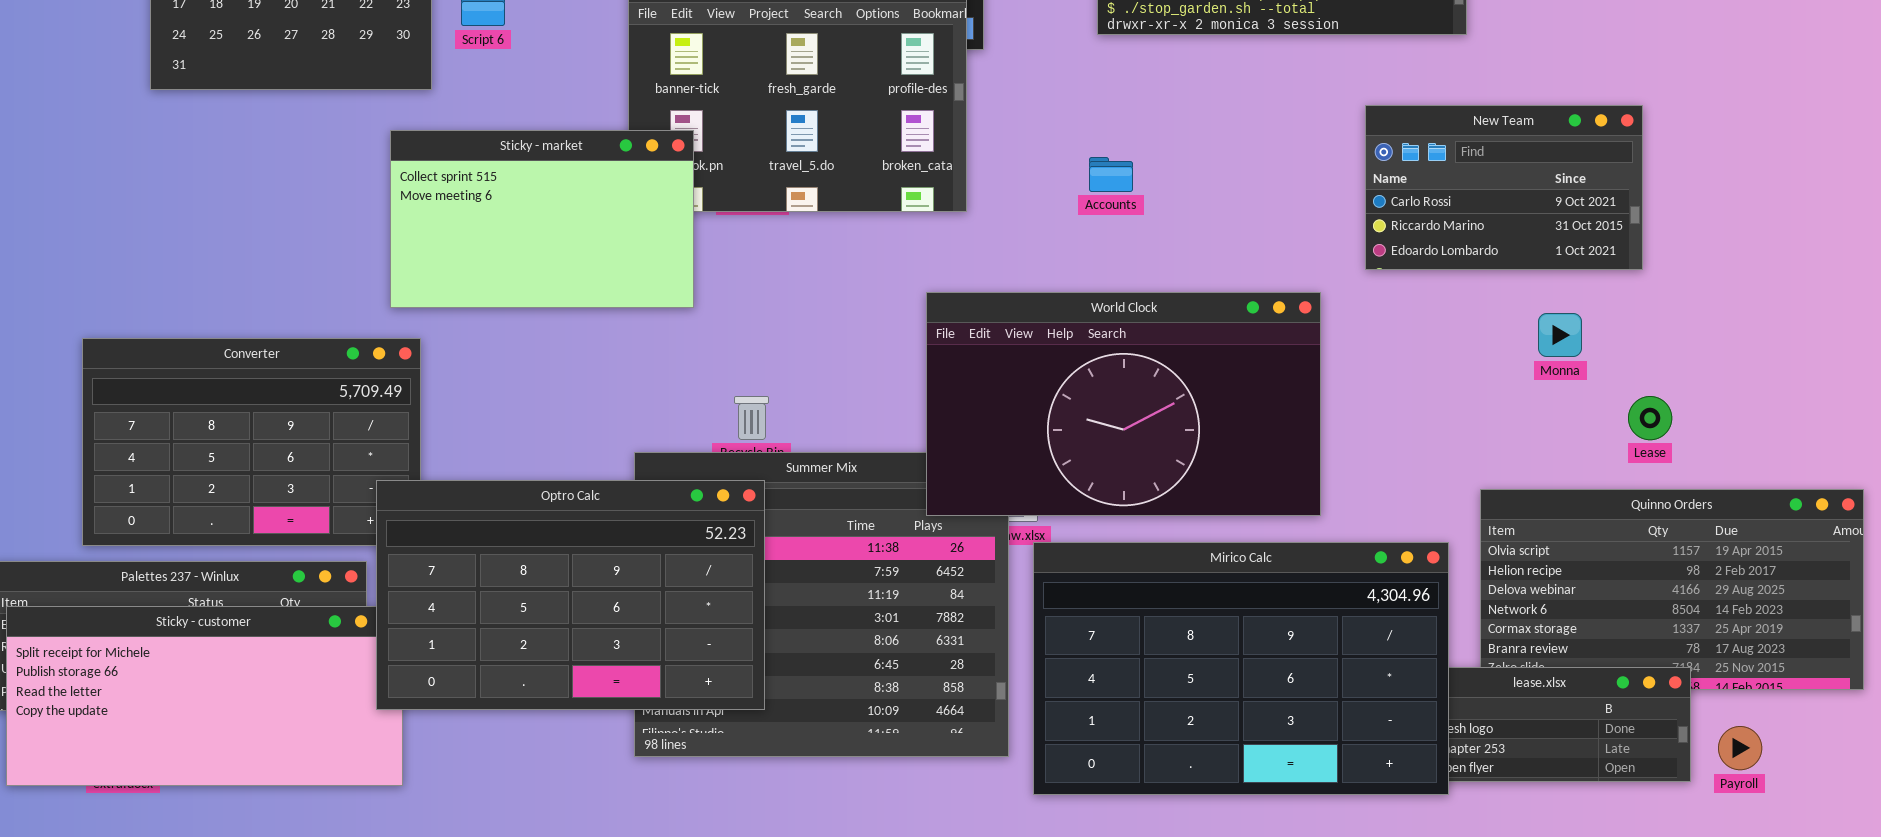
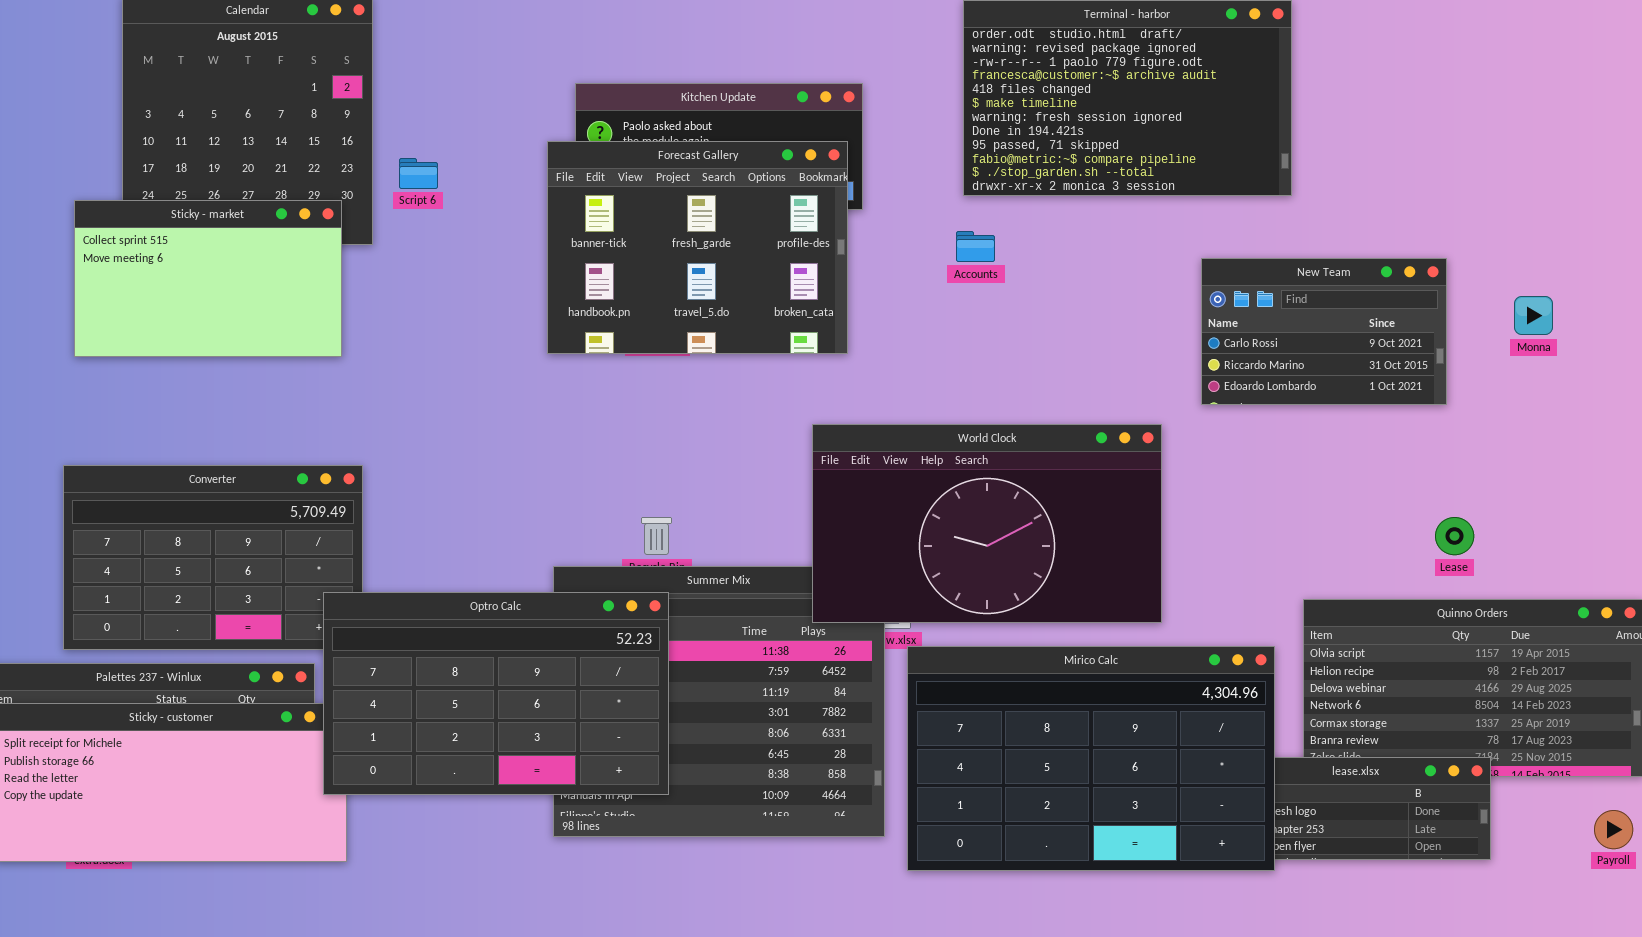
Sticky - market: [390,130,694,308] -> [74,200,342,357], moved
Accounts: [1089,157,1133,192] -> [956,231,995,262], moved
Monna: [1538,313,1582,357] -> [1514,296,1553,335], moved
Payroll: [1718,726,1762,770] -> [1594,810,1633,849], moved

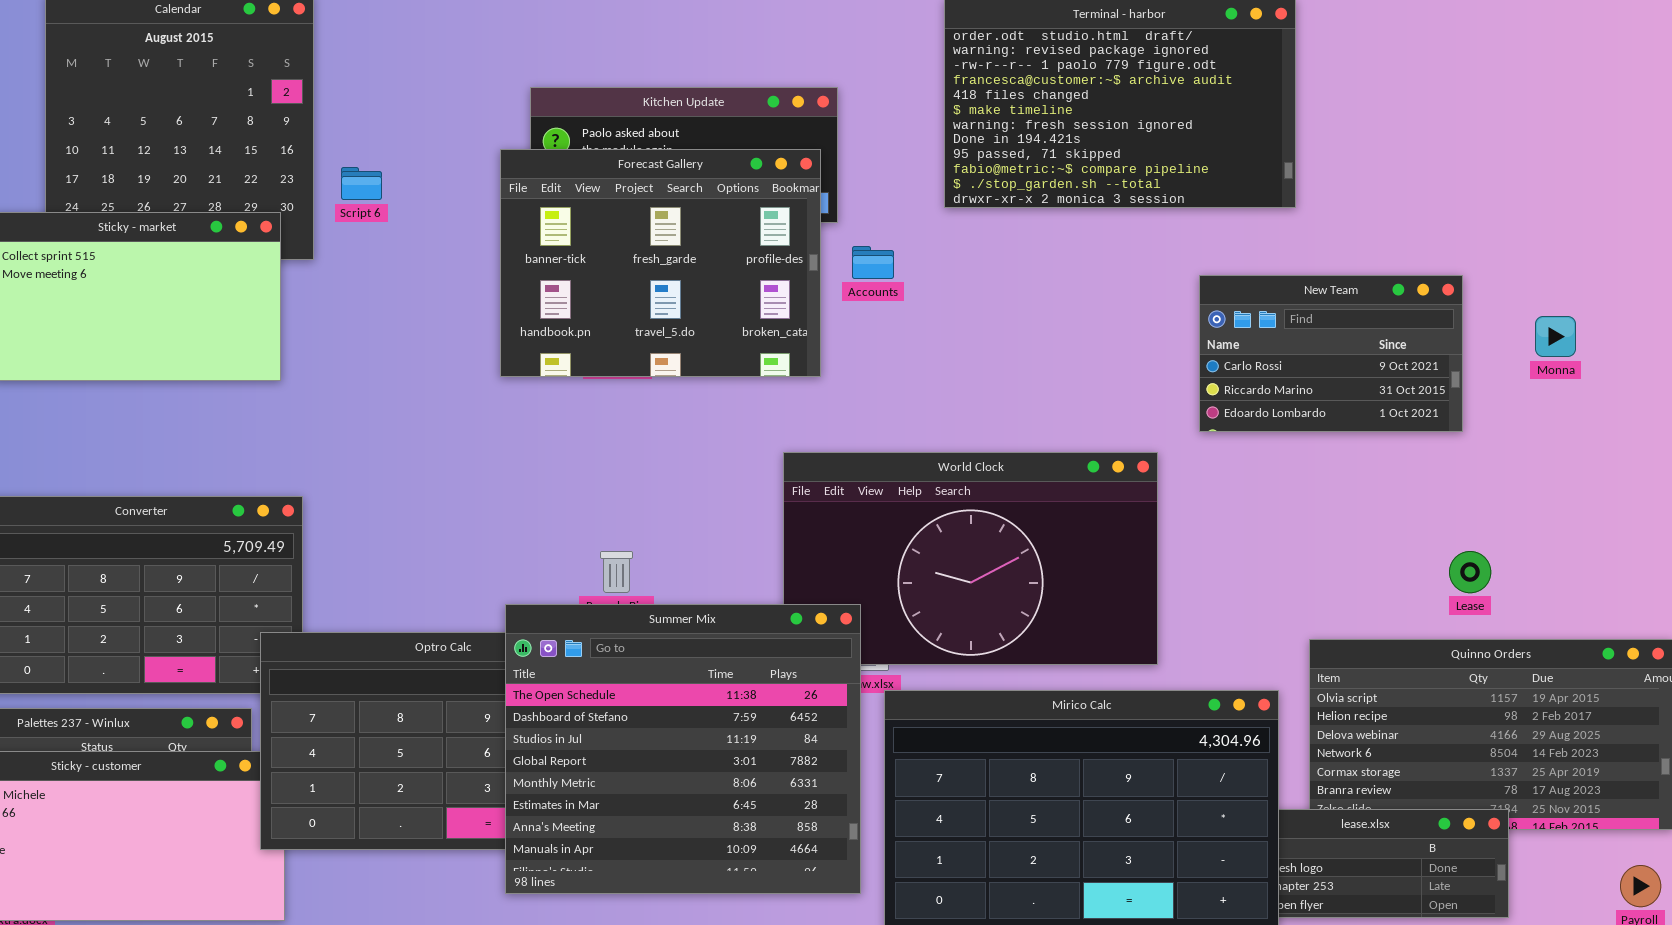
Accounts: [956,231,995,262] -> [852,246,894,279], moved
Summer Mix: [553,566,885,837] -> [505,604,861,894], raised

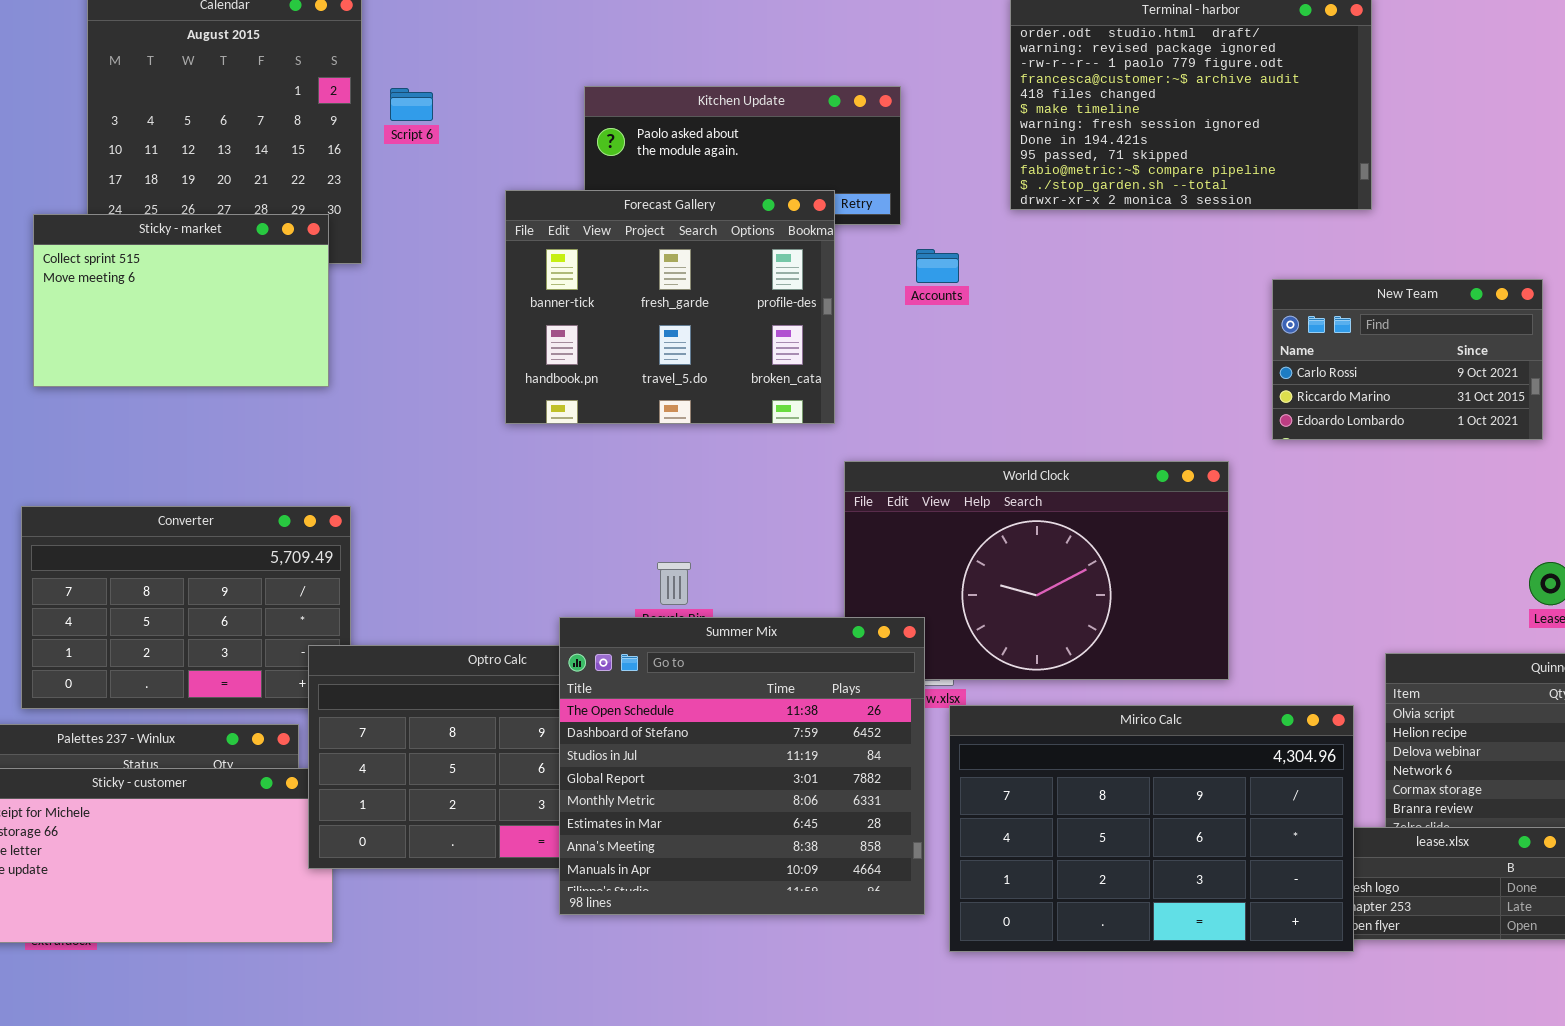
Forecast Gallery: [500,149,821,377] -> [505,190,835,424], moved
Script 6: [341,167,382,200] -> [390,88,433,121], moved

